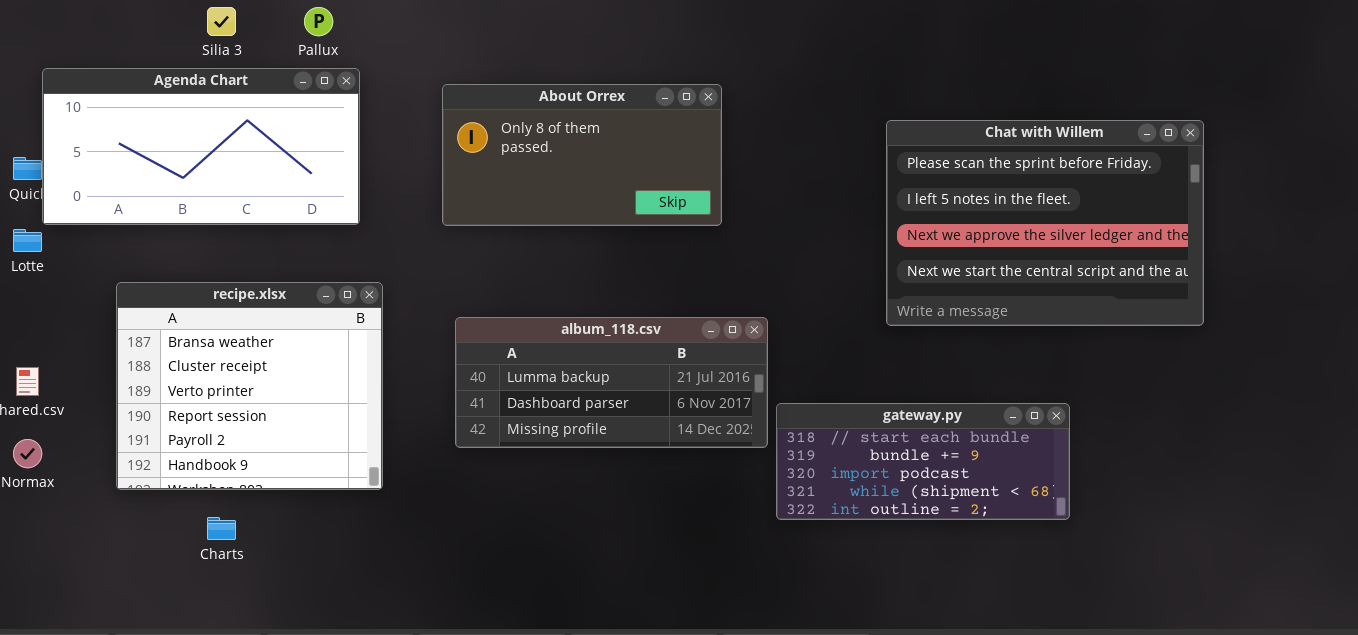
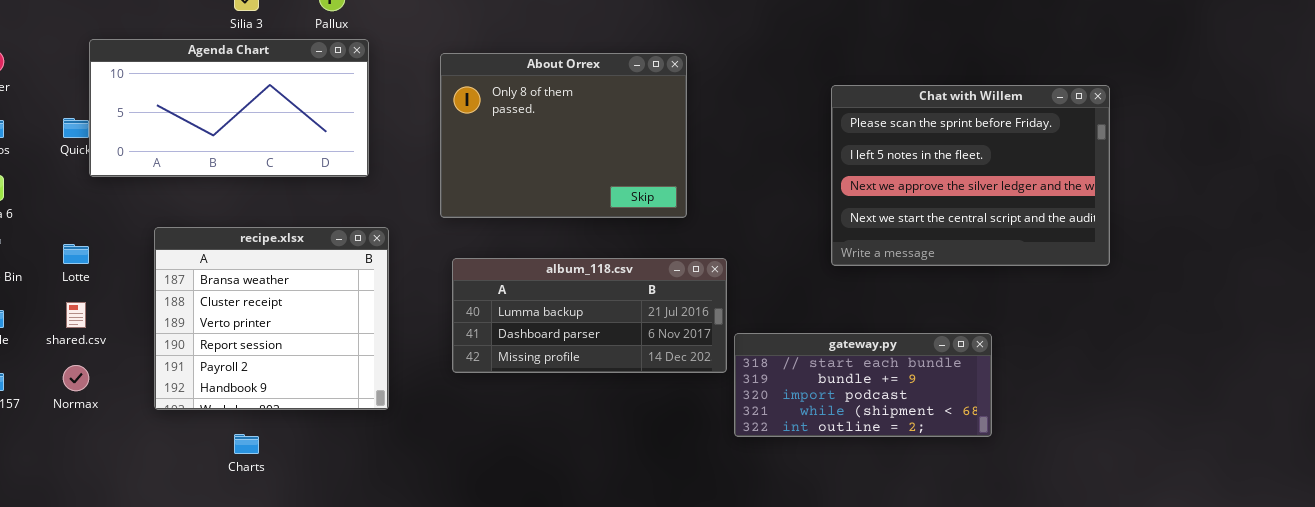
About Orrex: [442,84,722,226] -> [440,53,687,218], resized
Lotte: [13,229,42,252] -> [63,244,89,264], moved

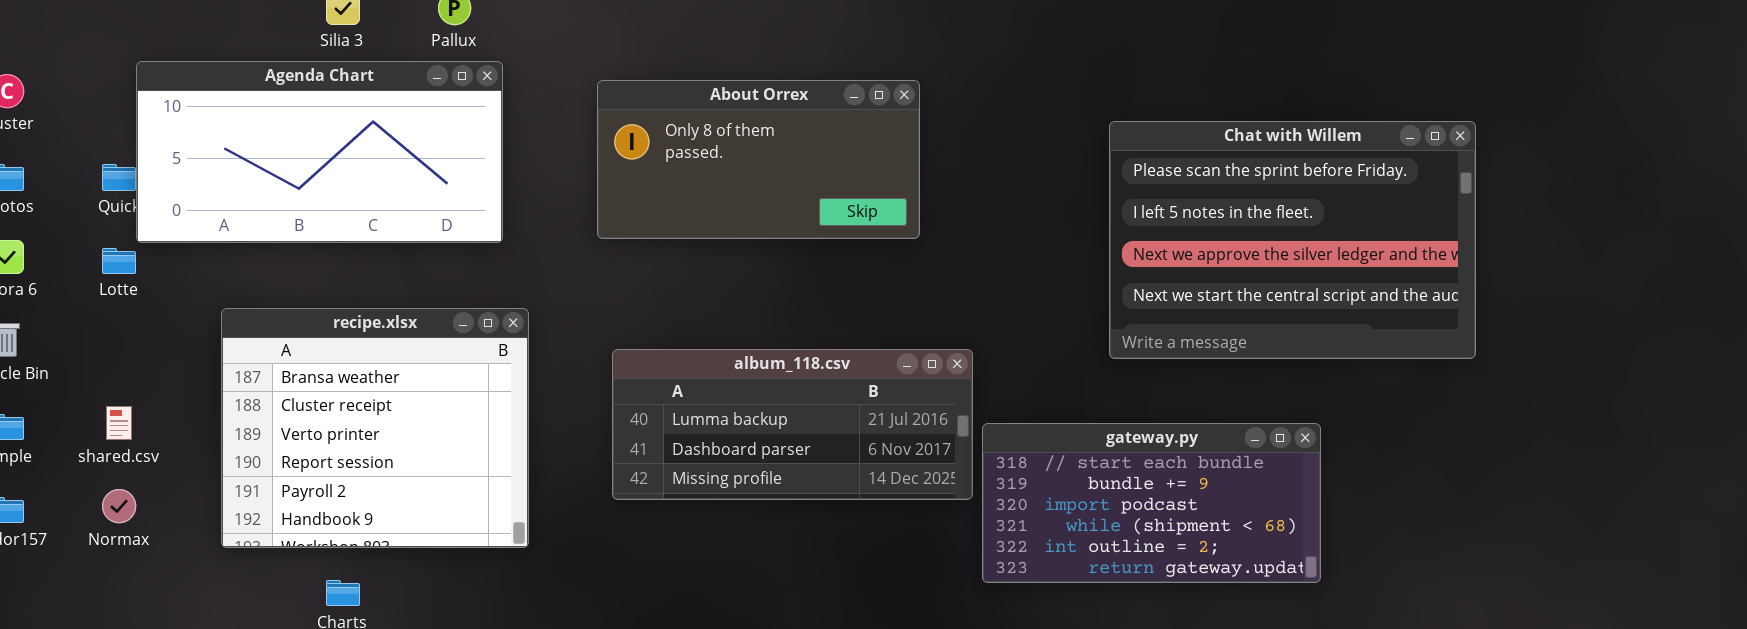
About Orrex: [440,53,687,218] -> [597,80,920,239], resized
Lotte: [63,244,89,264] -> [102,248,136,274], moved
gateway.py: [734,333,992,437] -> [982,423,1321,583], resized

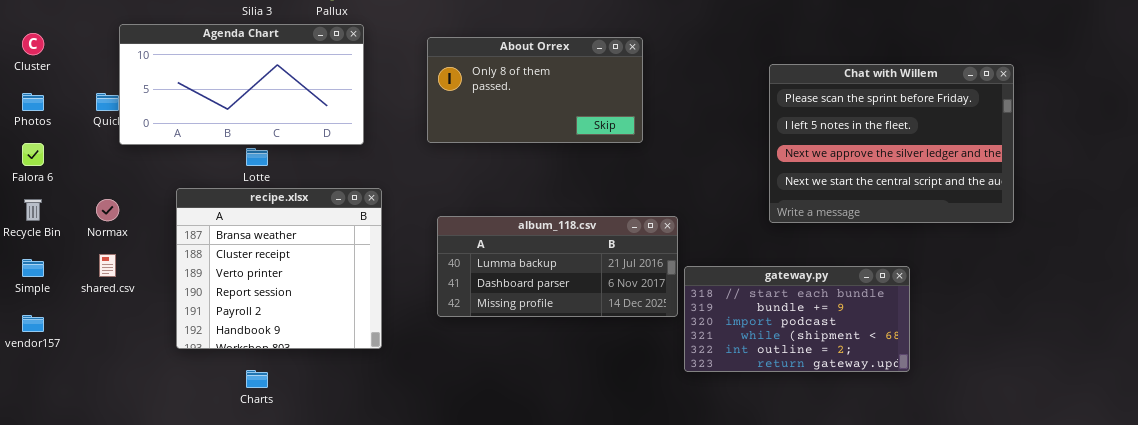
Lotte: [102,248,136,274] -> [246,148,268,166], moved
Normax: [102,489,136,523] -> [96,199,119,221], moved

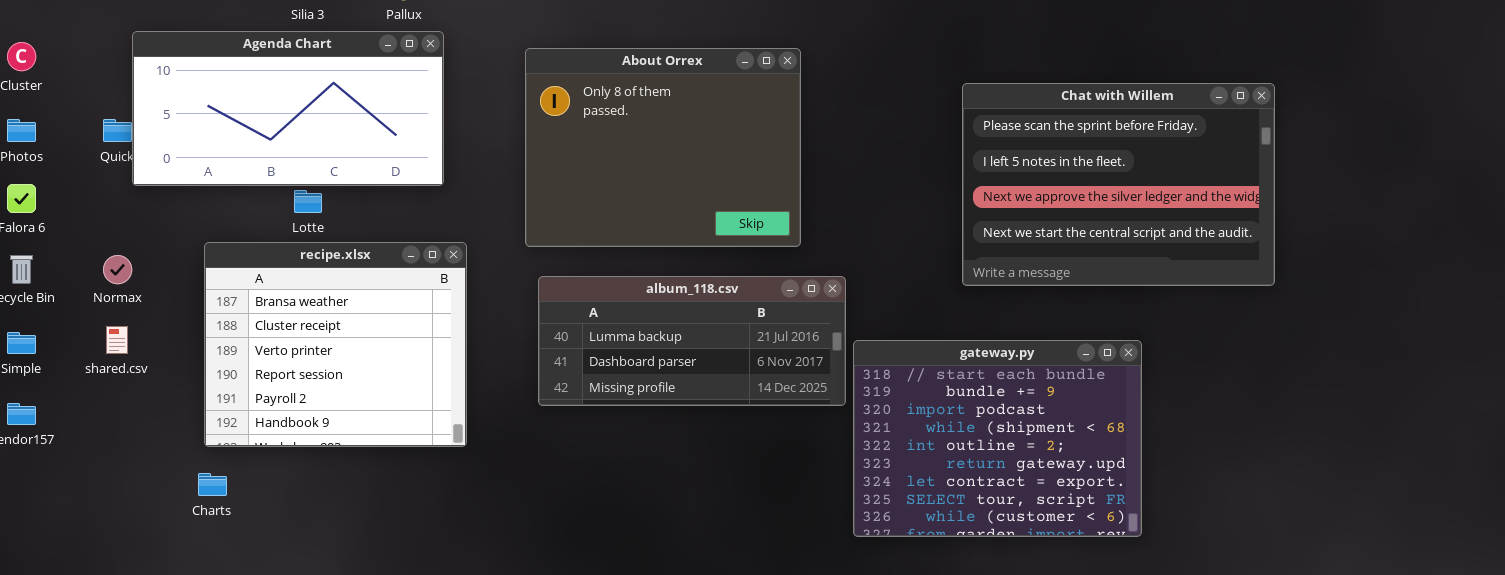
About Orrex: [427,37,643,143] -> [525,48,801,247], resized
gateway.py: [684,266,910,372] -> [853,340,1142,537], resized
Charts: [246,370,268,388] -> [198,473,227,496], moved

